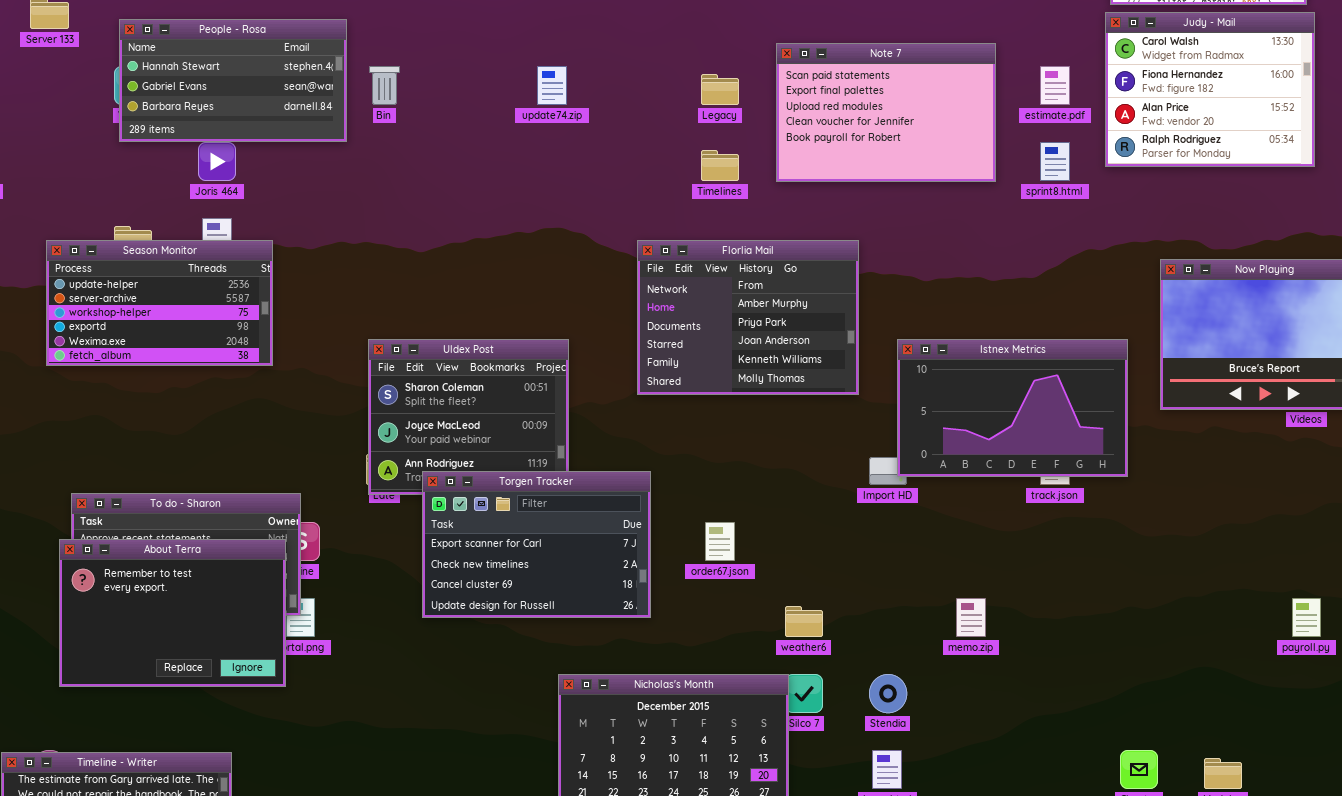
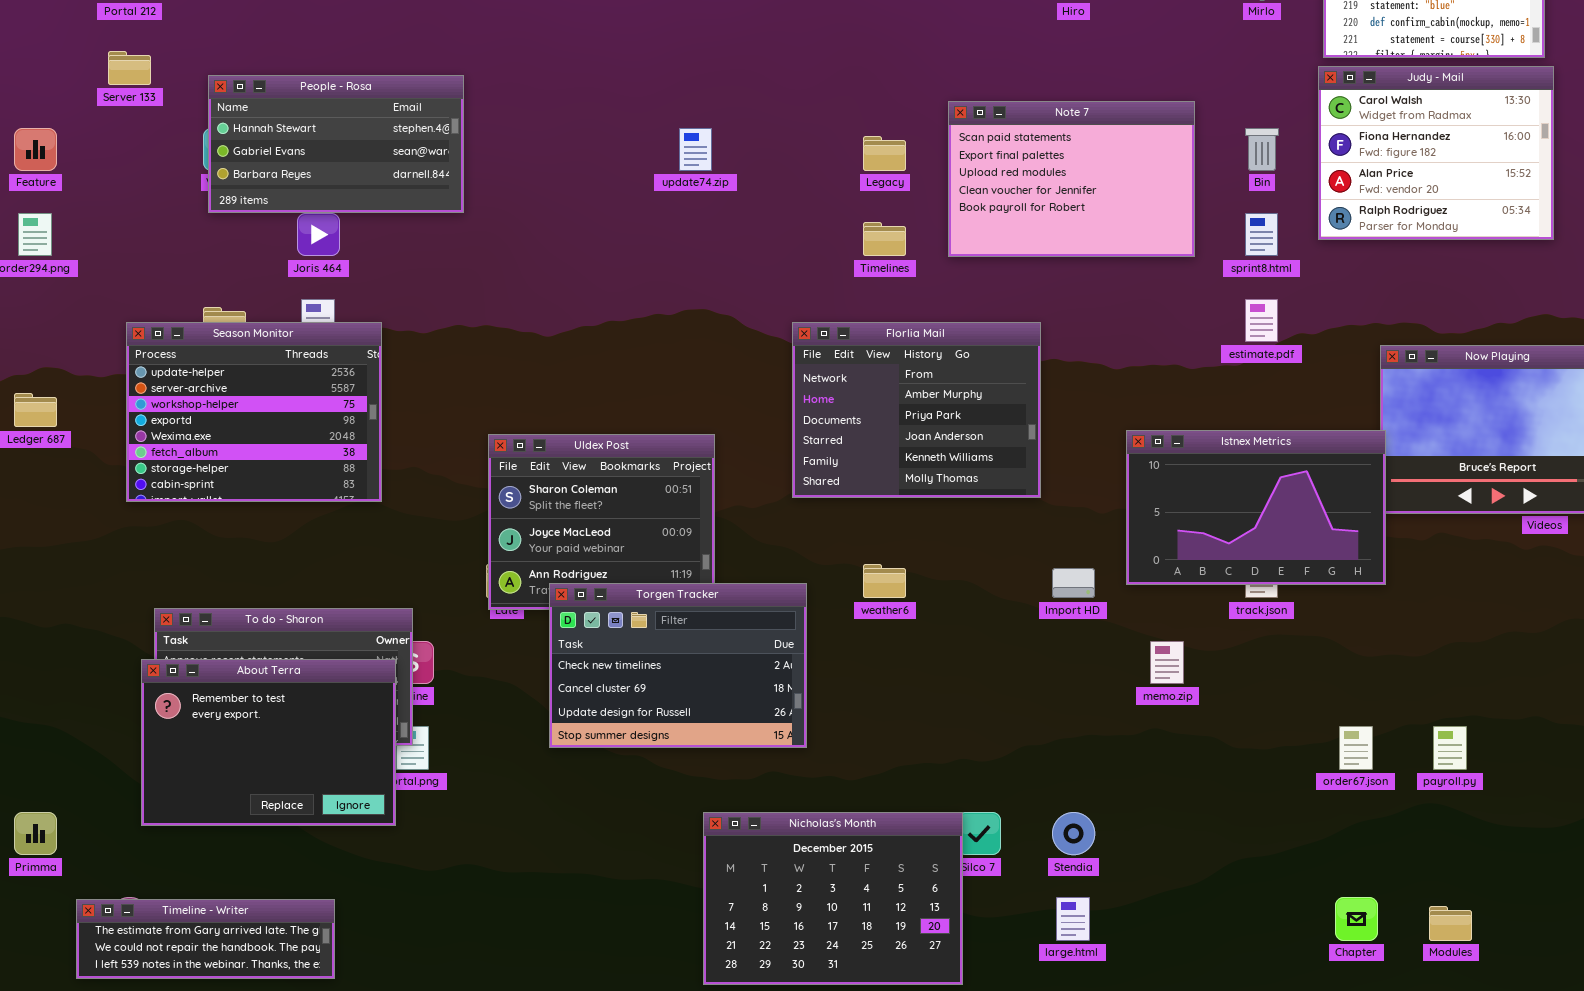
Bin: [369,66,400,105] -> [1245,128,1279,171], moved
estimate.pdf: [1040,66,1070,105] -> [1245,299,1278,342], moved
Season Monitor: [46,240,273,366] -> [126,322,382,502], resized
Istnex Metrics: [897,339,1128,477] -> [1126,430,1386,585], moved
Torgen Tracker: [422,471,651,618] -> [549,583,807,748], scrolled down 1 row
order67.json: [705,522,735,561] -> [1339,726,1373,770], moved
memo.zip: [956,598,986,637] -> [1150,641,1184,684], moved
payroll.py: [1292,598,1321,637] -> [1433,726,1467,770], moved
weather6: [785,606,823,637] -> [863,564,906,598], moved

